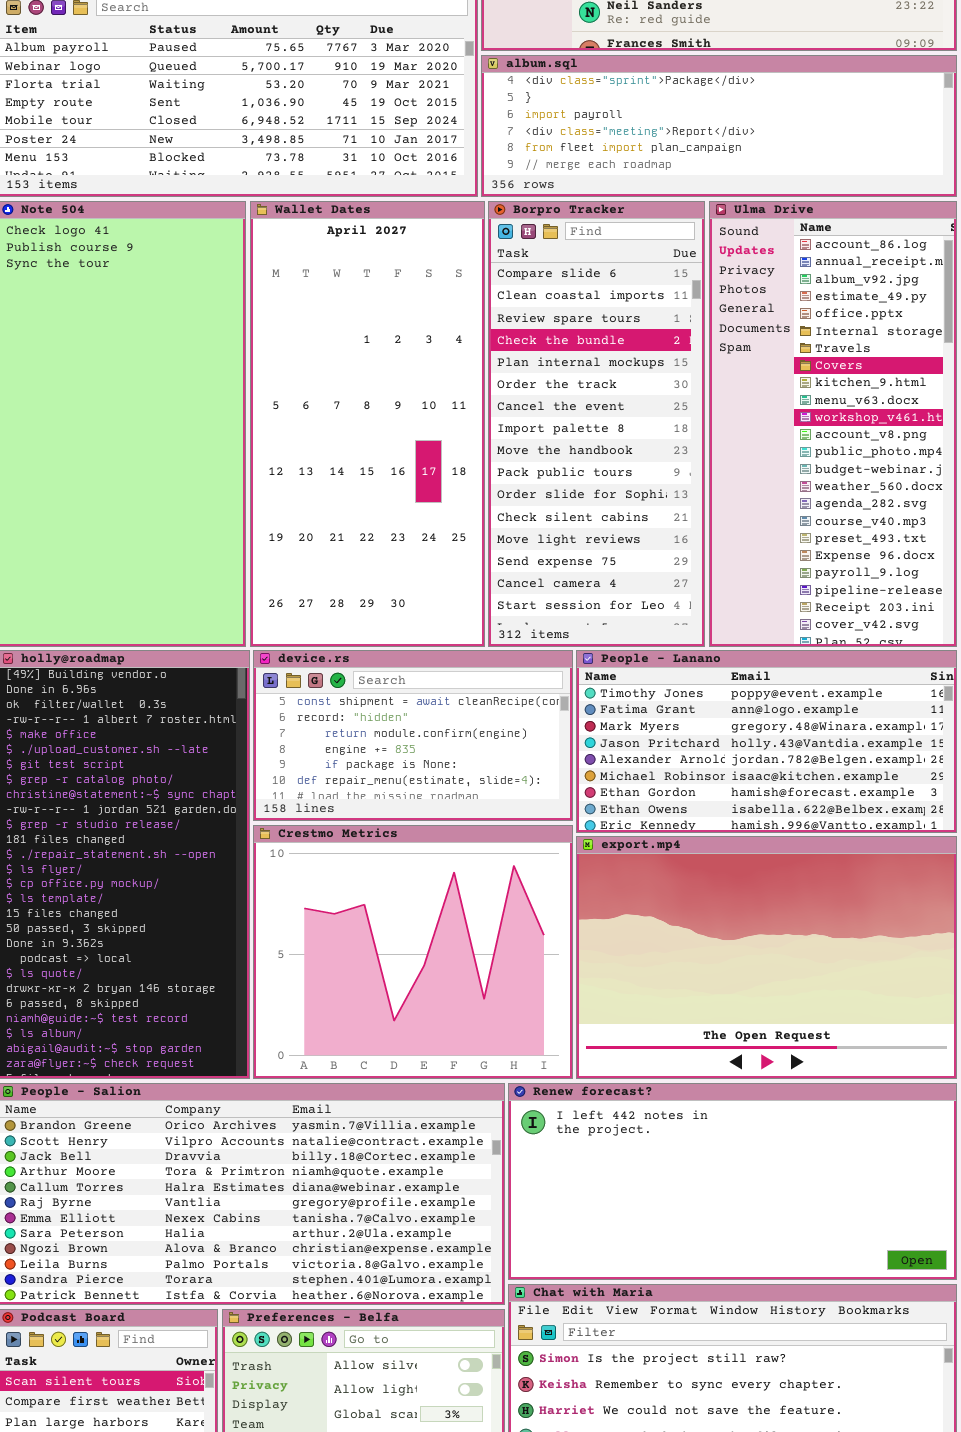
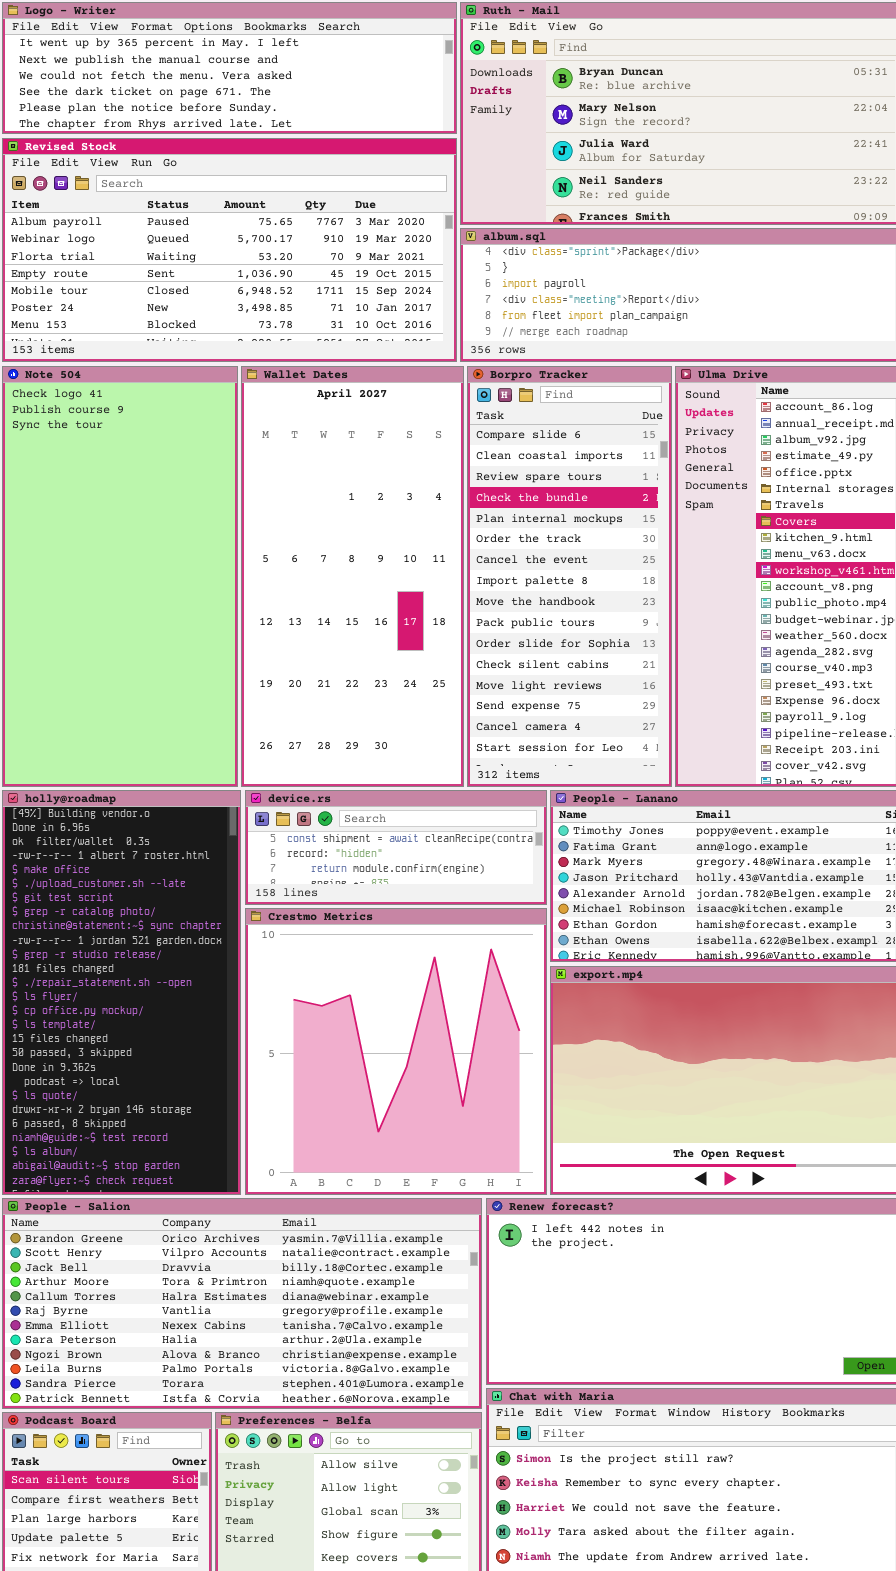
device.rs: [253,650,573,821] -> [245,790,547,905], resized
Crestmo Metrics: [253,825,573,1079] -> [245,908,547,1195], resized

